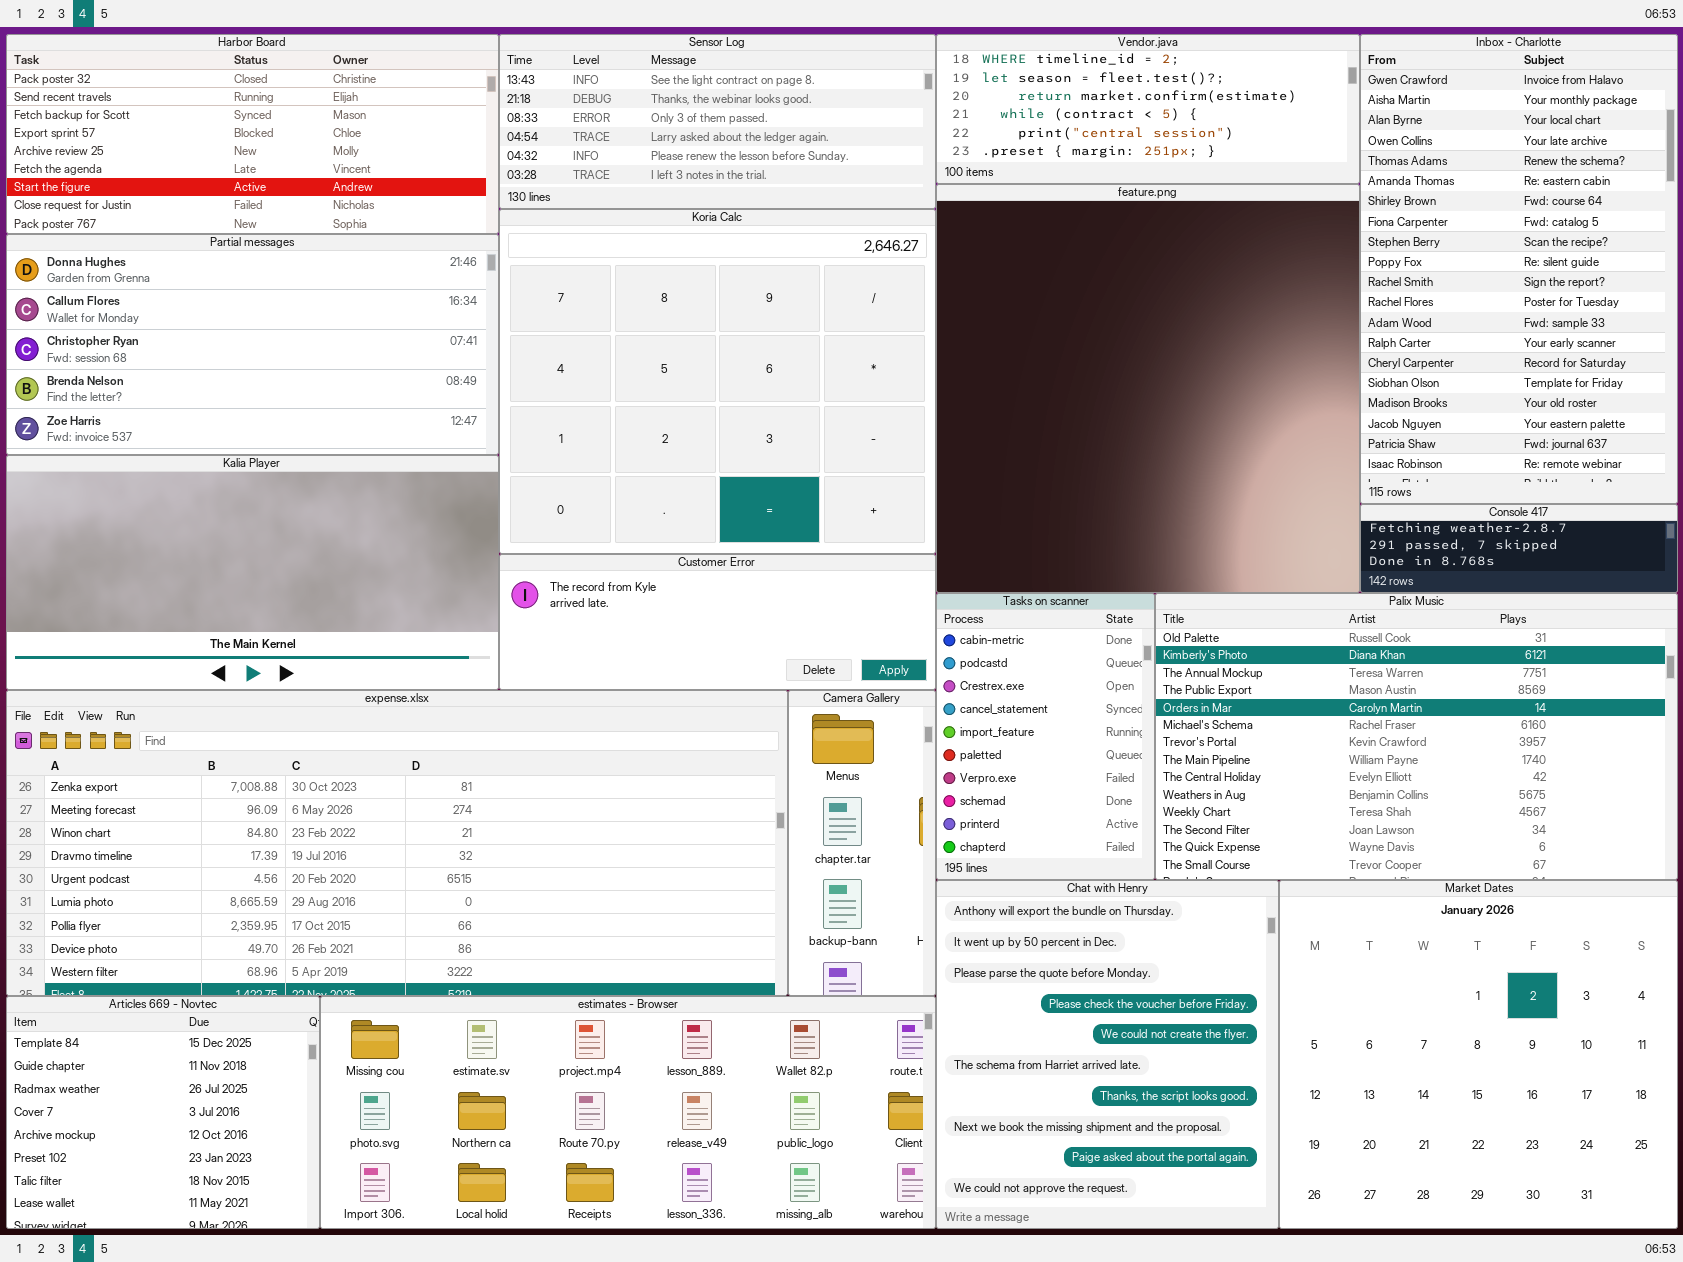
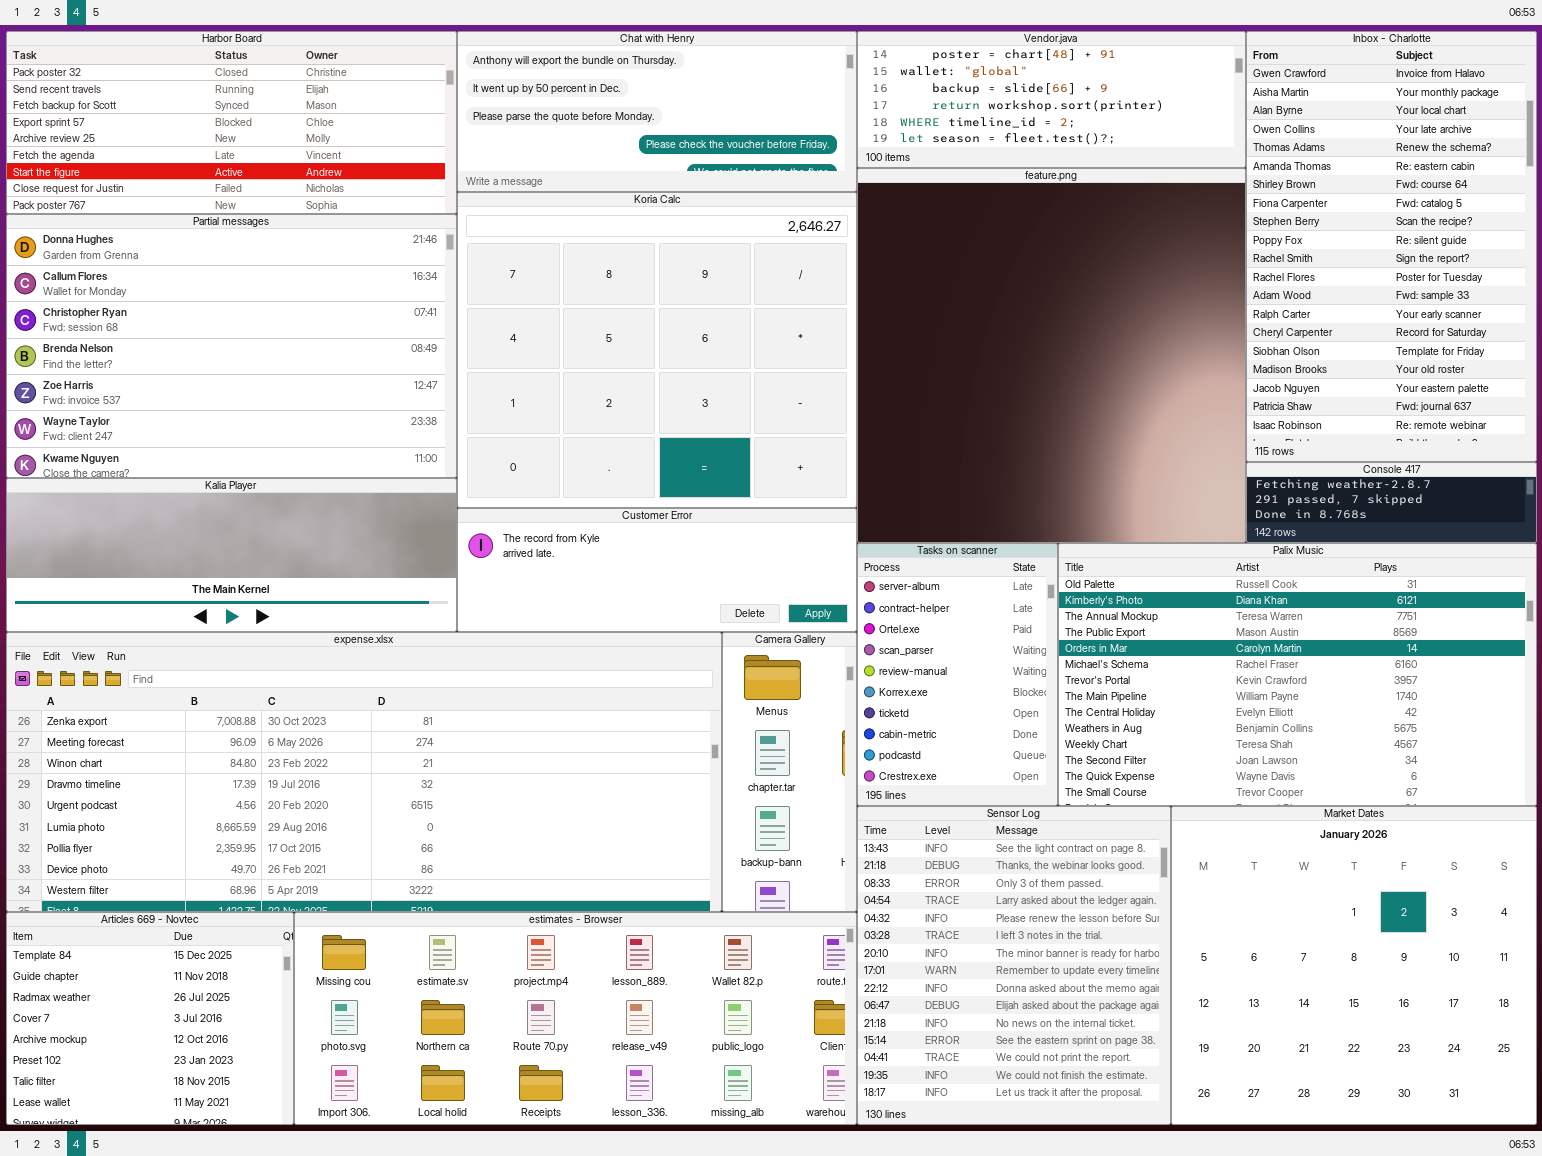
Sensor Log: [499,34,936,209] -> [857,806,1171,1125], moved, resized
Vendor.java: [936,34,1360,184] -> [857,31,1246,168], scrolled up 4 rows
Partial messages: [6,234,499,455] -> [6,214,457,478], resized
Kalia Player: [6,455,499,690] -> [6,478,457,632], resized
Tasks on scanner: [936,593,1155,880] -> [857,543,1058,806], scrolled up 7 rows
Chat with Henry: [936,880,1279,1229] -> [457,31,857,192], moved, resized

